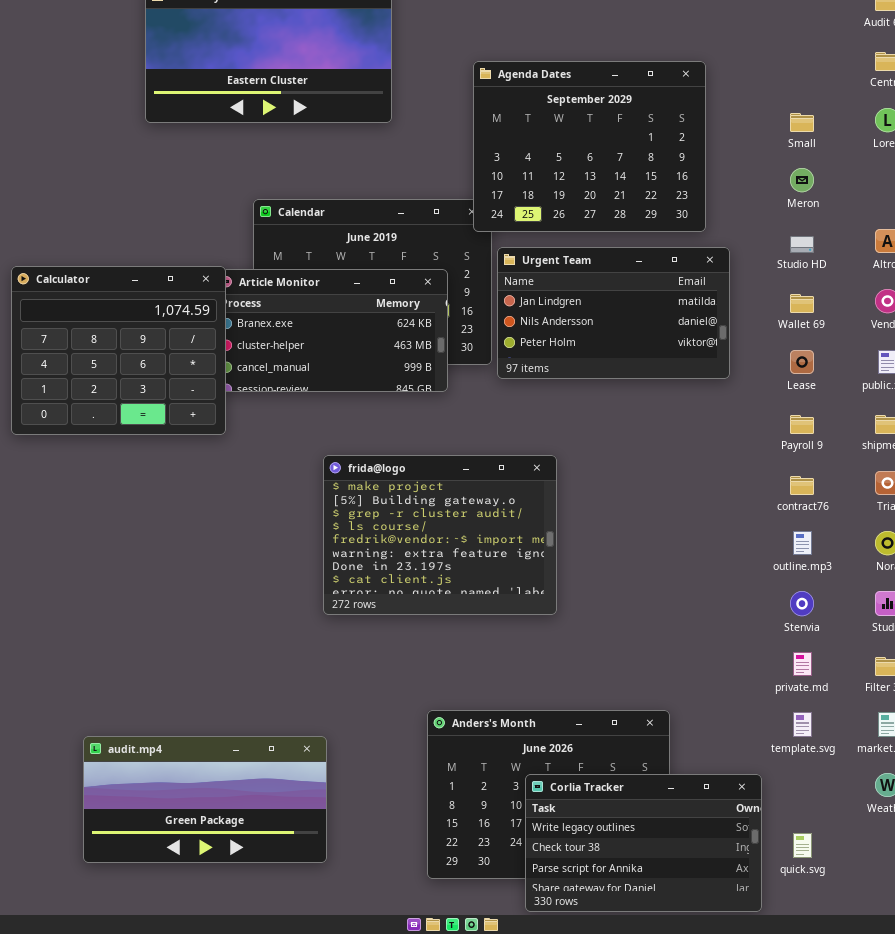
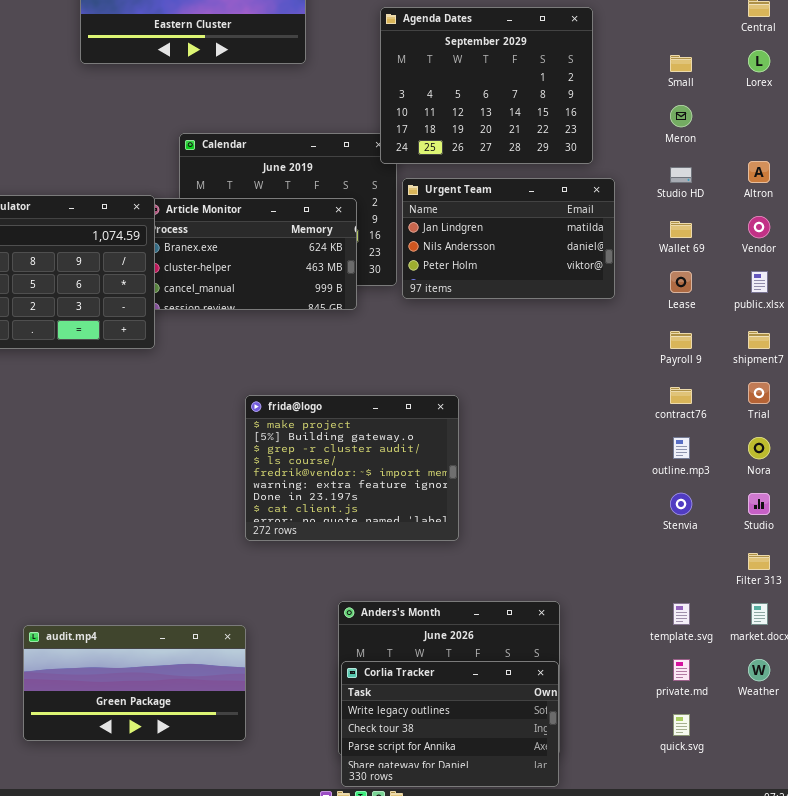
frida@logo: [323,455,557,615] -> [245,395,459,541], moved
private.md: [793,652,812,676] -> [673,659,690,681], moved
Corlia Tracker: [525,774,762,912] -> [341,661,559,787], moved

